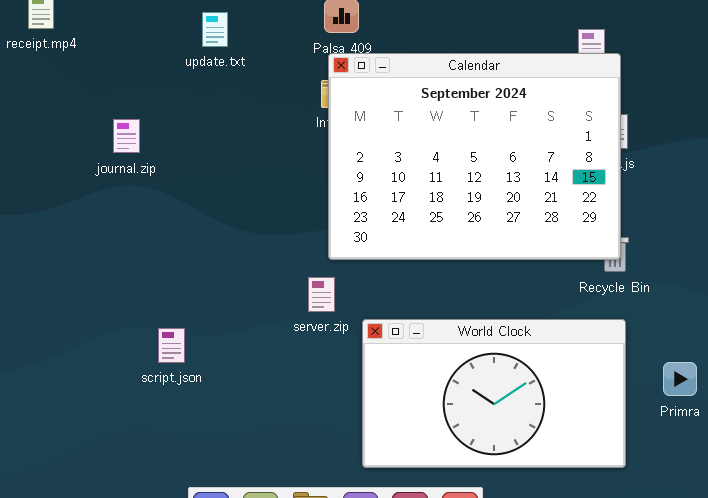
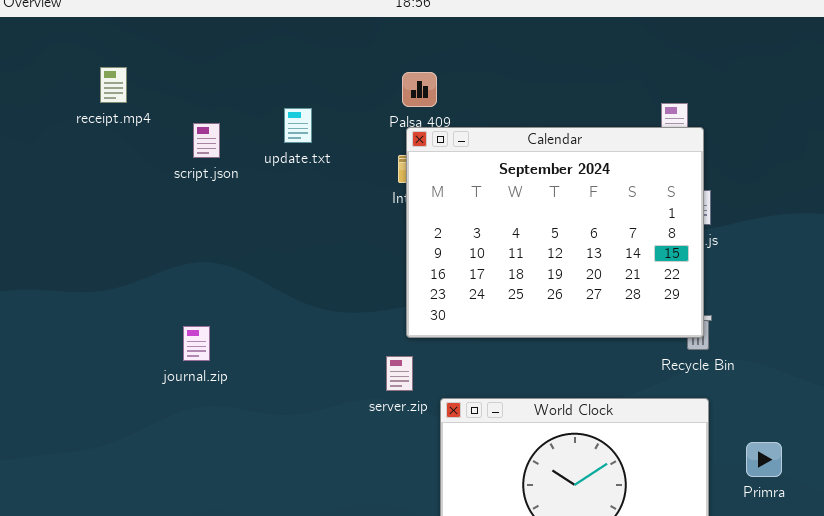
update.txt: [202,12,228,47] -> [284,108,312,143], moved
journal.zip: [113,119,140,153] -> [183,326,210,361], moved
script.json: [158,328,185,363] -> [193,123,220,158], moved

